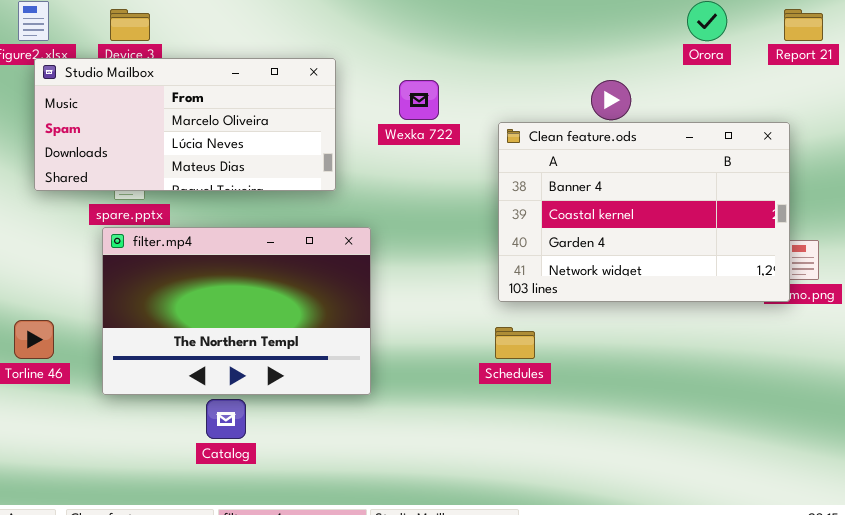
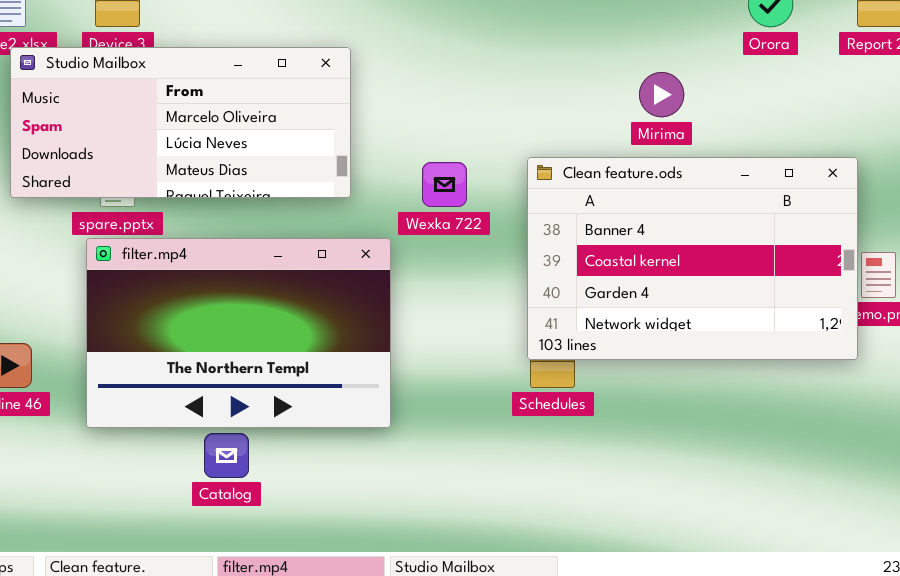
Wexka 722: [399,80,439,120] -> [422,162,467,207], moved
Clean feature.ods: [498,122,790,302] -> [527,157,858,360], moved

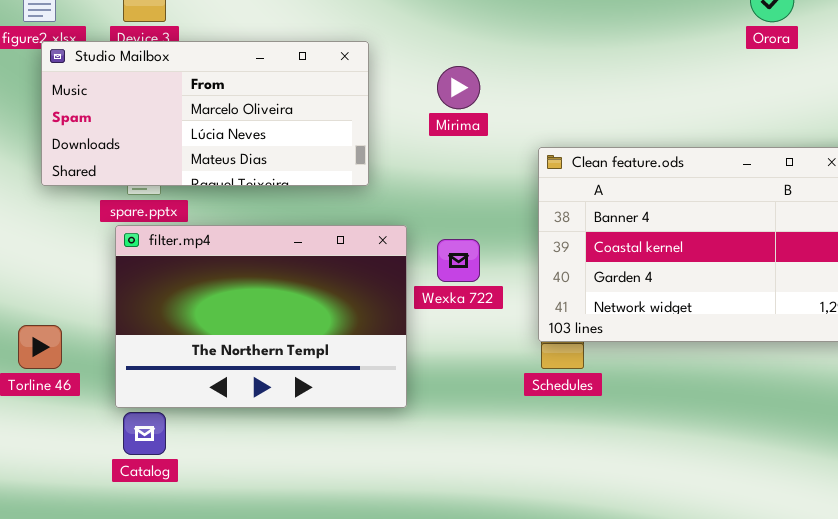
Mirima: [639,72,684,117] -> [437,66,480,109], moved
Wexka 722: [422,162,467,207] -> [437,239,480,282], moved
Catalog: [204,433,249,478] -> [123,412,166,455], moved

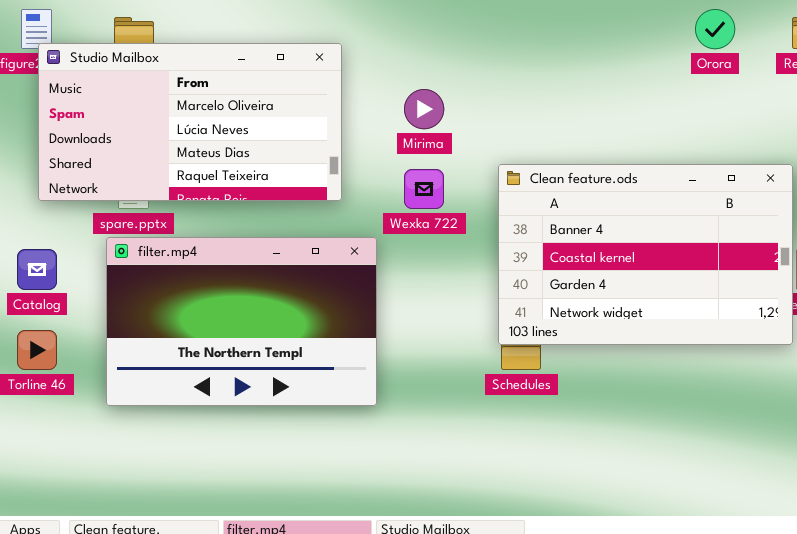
Studio Mailbox: [41,41,369,186] -> [38,43,342,201], resized
Wexka 722: [437,239,480,282] -> [404,169,444,209], moved
Catalog: [123,412,166,455] -> [17,249,57,290], moved

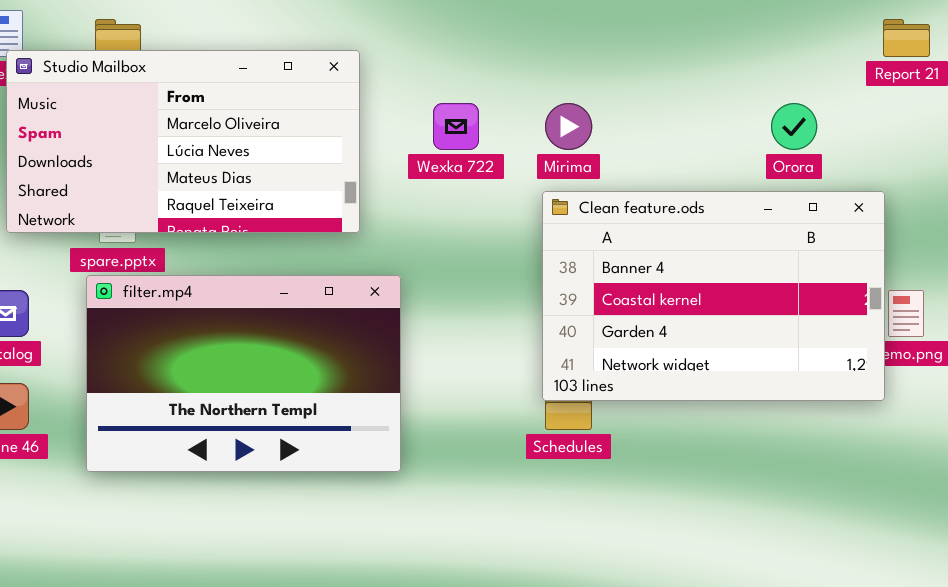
Orora: [695,9,735,49] -> [771,103,817,150], moved
Mirima: [404,89,444,129] -> [545,103,592,150], moved
Wexka 722: [404,169,444,209] -> [433,103,479,150], moved

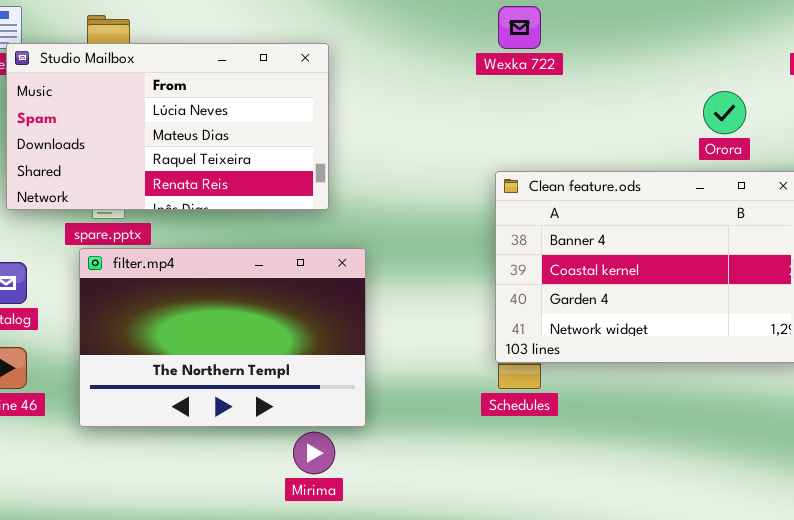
Studio Mailbox: [6,50,360,233] -> [6,43,329,210], scrolled down 1 row
Wexka 722: [433,103,479,150] -> [498,6,541,49], moved
Mirima: [545,103,592,150] -> [293,432,335,474], moved

